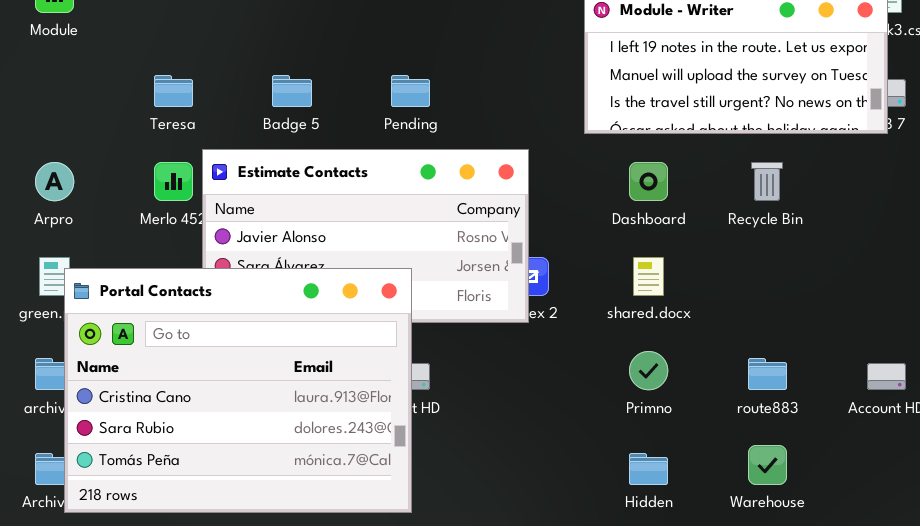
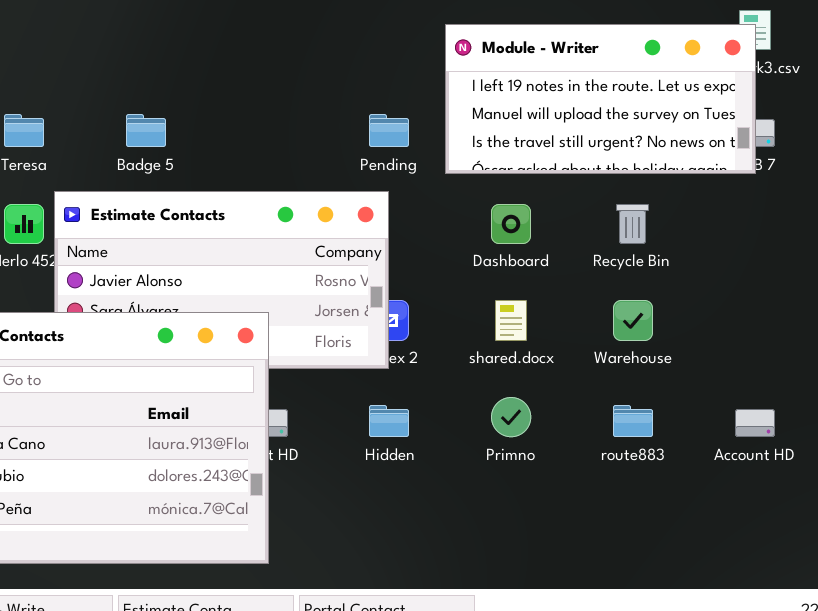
Pending: [391,75,430,107] -> [369,114,409,147], moved
Warehouse: [748,445,787,485] -> [613,300,653,341], moved
Hidden: [629,453,668,485] -> [369,405,409,437], moved

